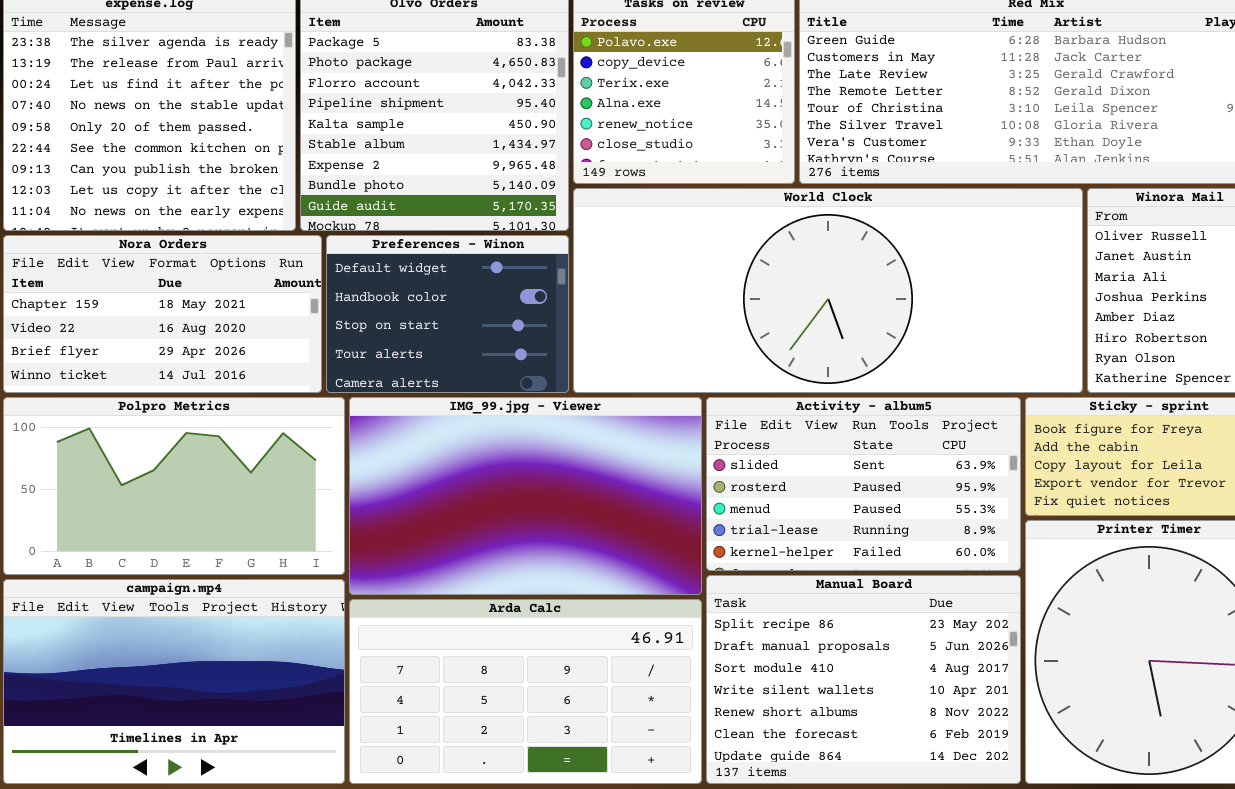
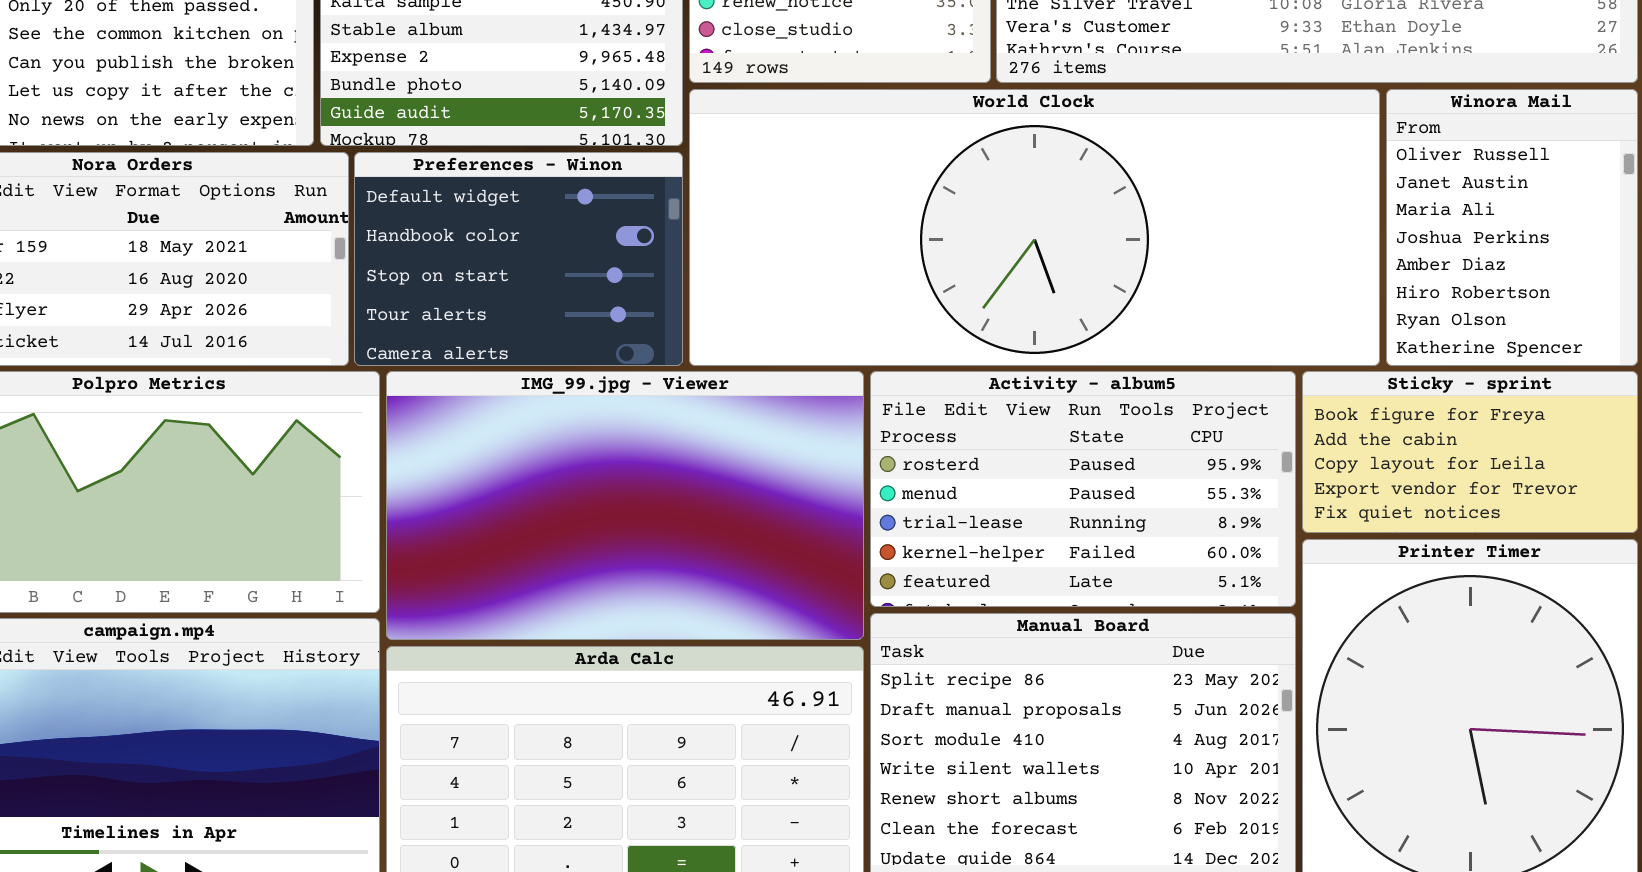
Activity - album5: [706,397,1021,571] -> [870,371,1296,607], scrolled down 1 row

